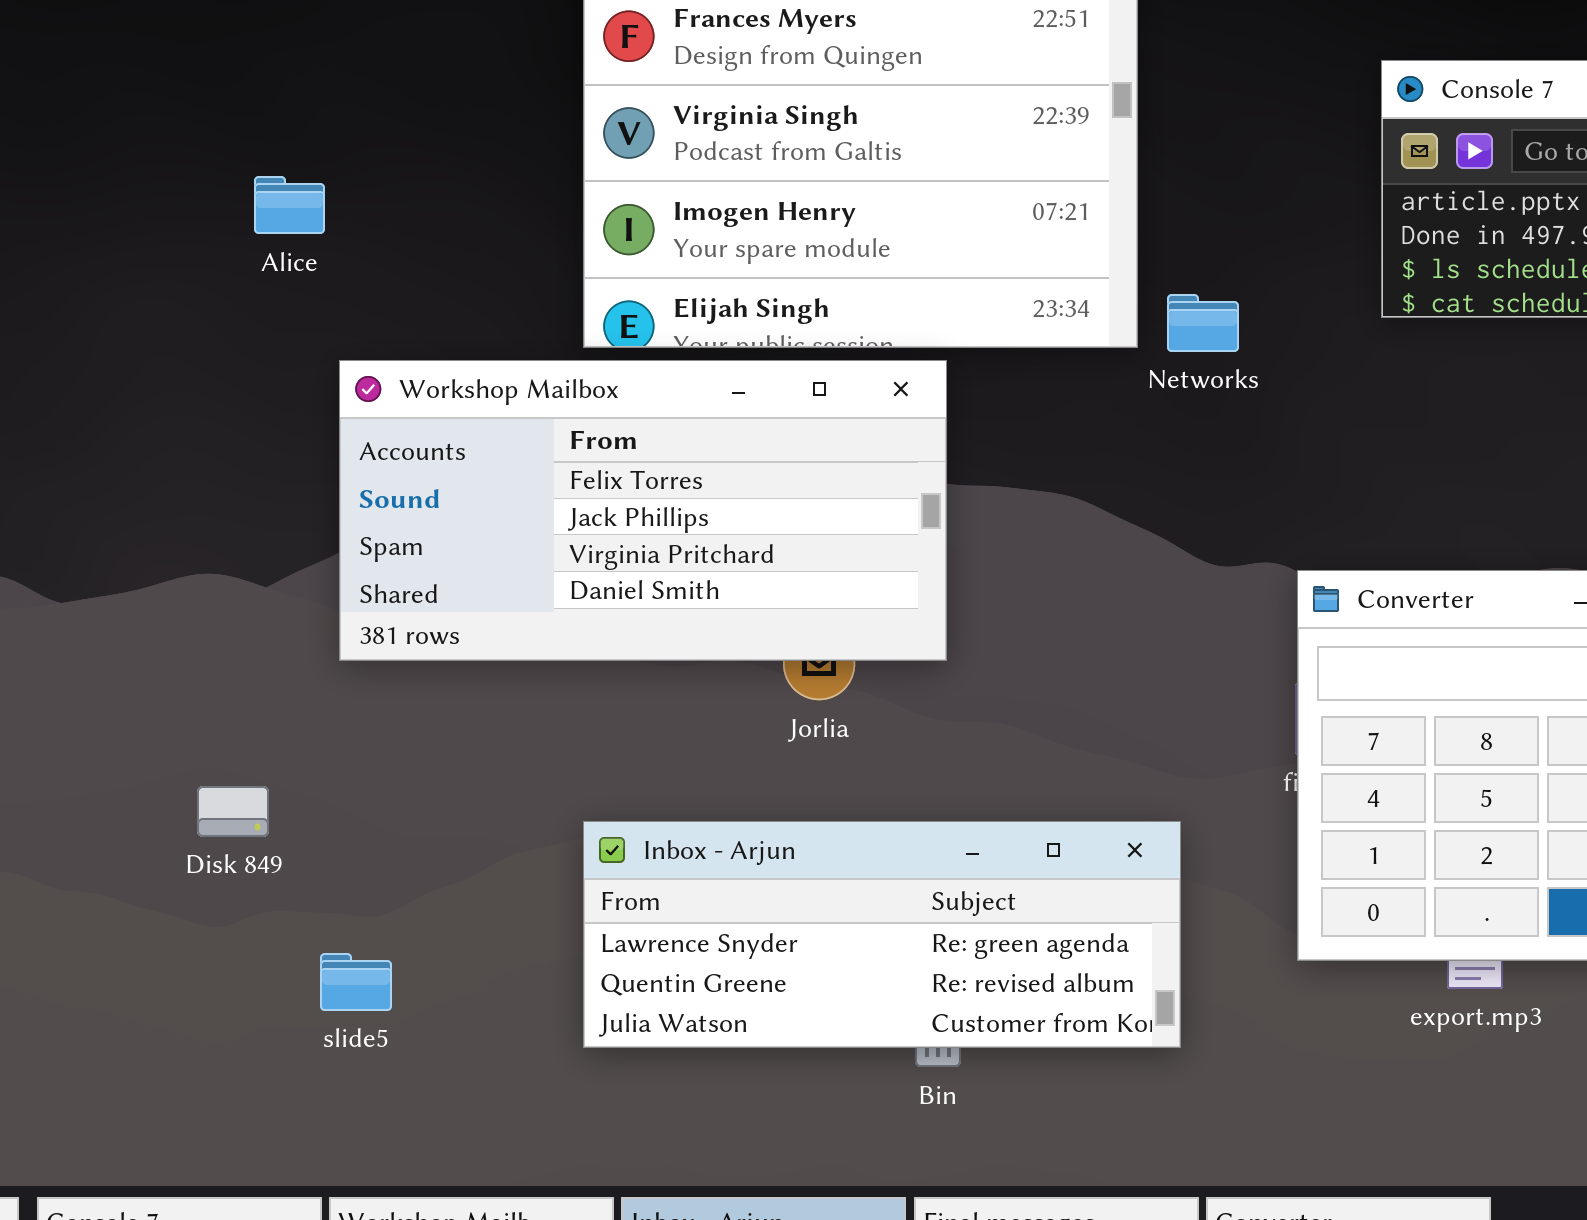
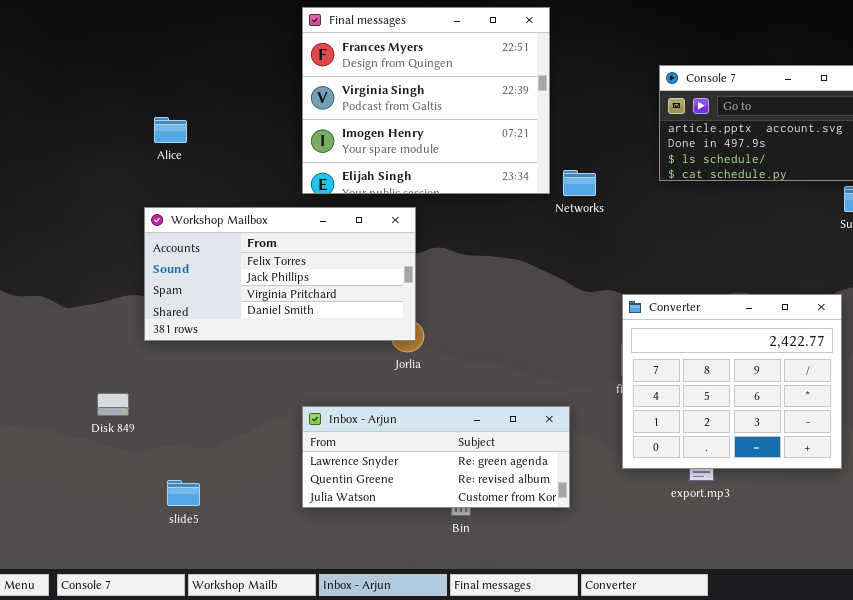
Workshop Mailbox: [339,360,947,661] -> [144,207,416,341], moved
Disk 849: [197,786,269,837] -> [97,393,129,416], moved
slide5: [320,953,392,1011] -> [167,480,200,506], moved

